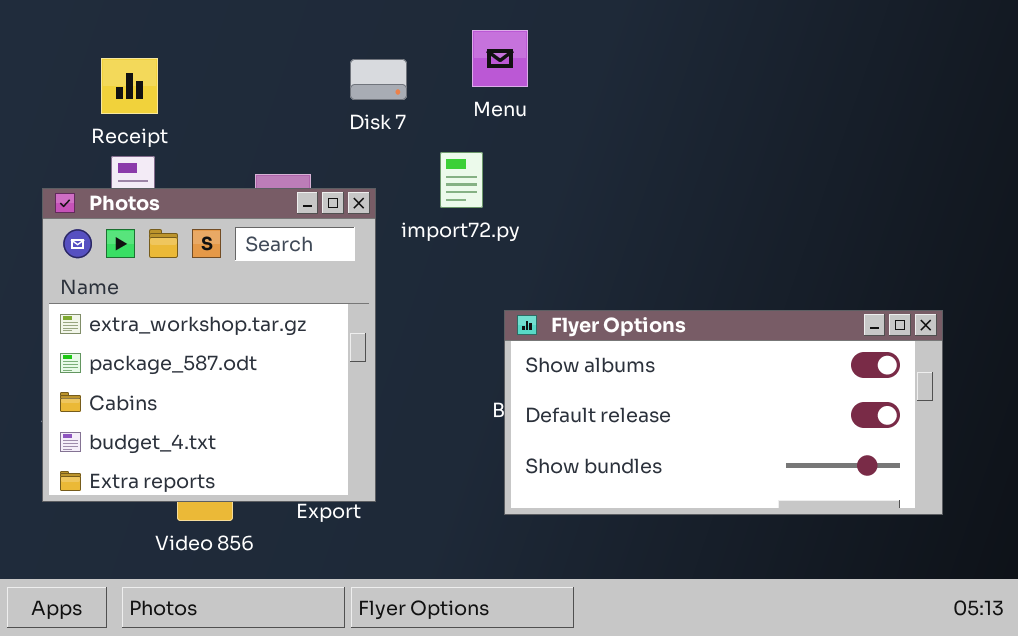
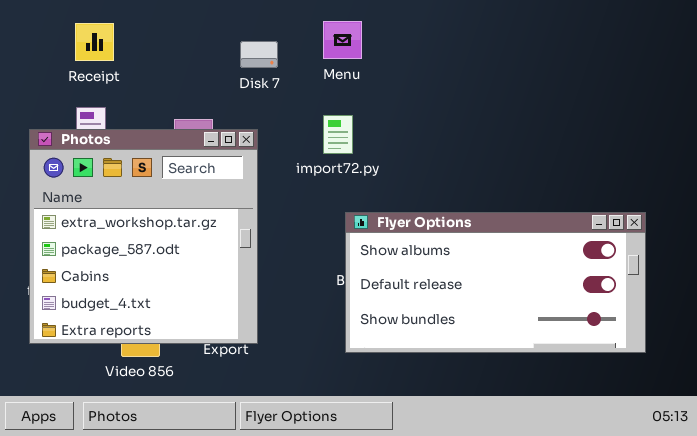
Receipt: [101,58,158,114] -> [75,23,114,61], moved
import72.py: [440,152,483,208] -> [323,115,353,154], moved

